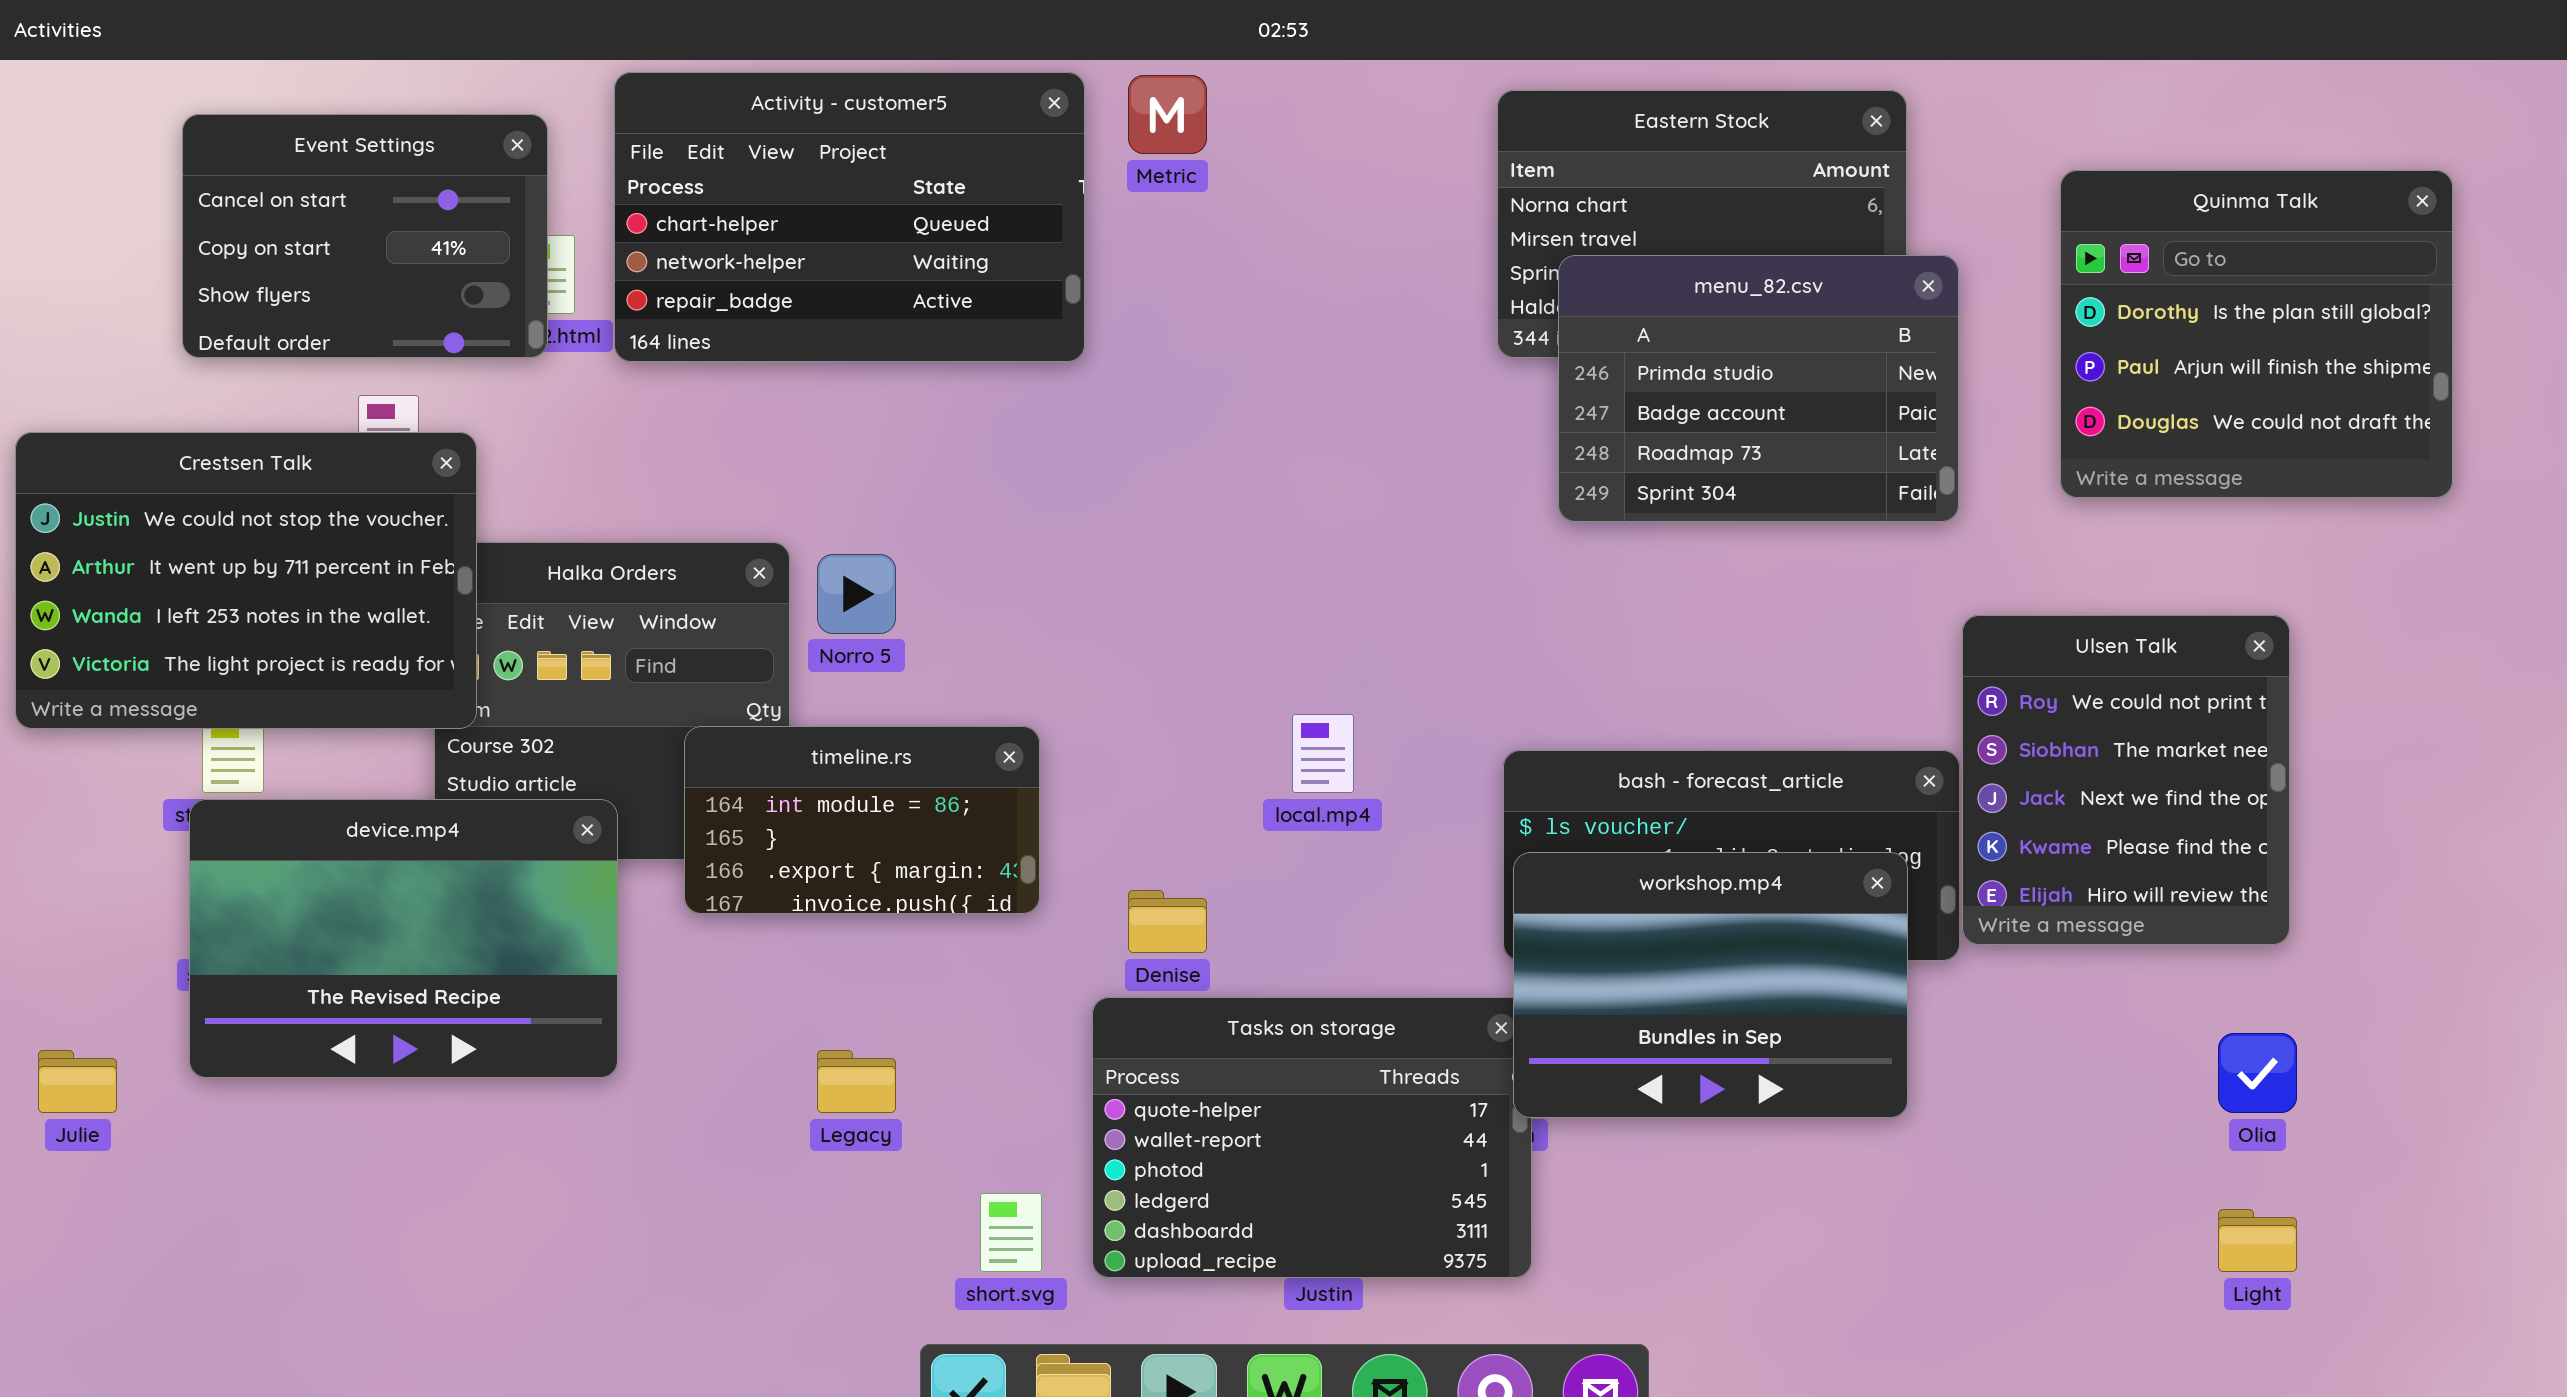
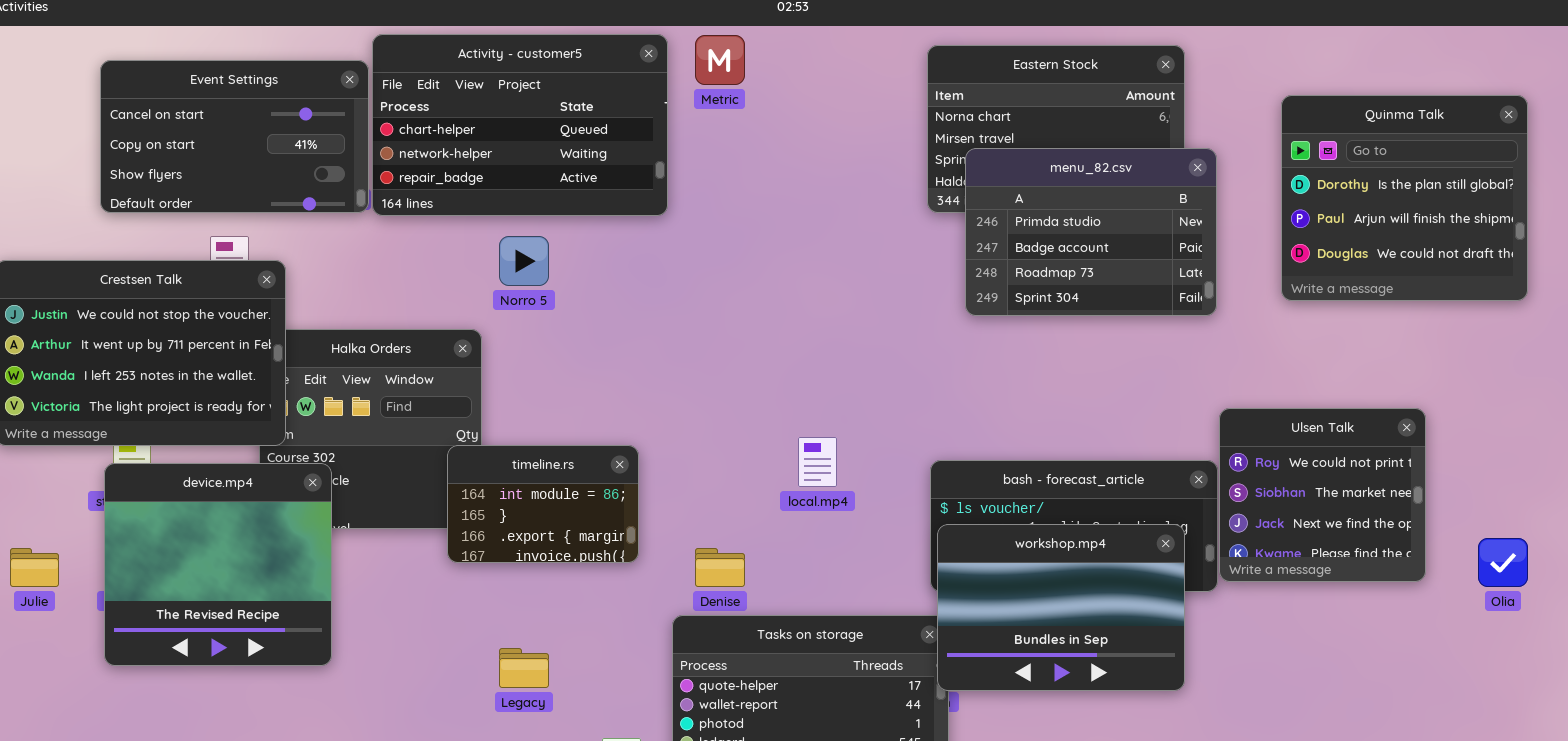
Event Settings: [182,114,548,358] -> [100,60,369,213], resized
Norro 5: [817,554,896,634] -> [499,236,549,286], moved
Ulsen Talk: [1962,615,2290,945] -> [1219,408,1426,582], resized
timeline.rs: [684,726,1040,914] -> [447,445,639,563], resized
device.mp4: [189,799,618,1078] -> [104,463,332,666], resized
Olia: [2218,1033,2297,1113] -> [1478,538,1528,587], moved
Julie: [38,1050,117,1113] -> [10,548,59,587], moved

